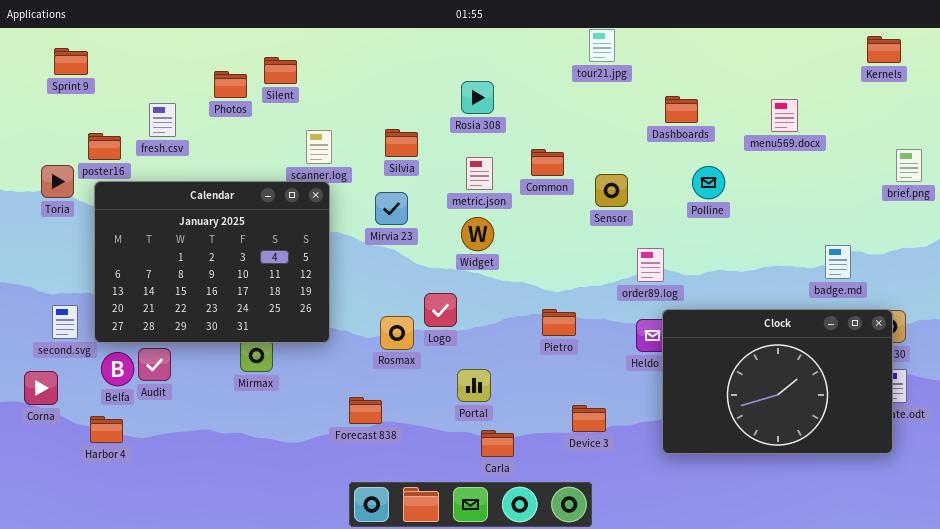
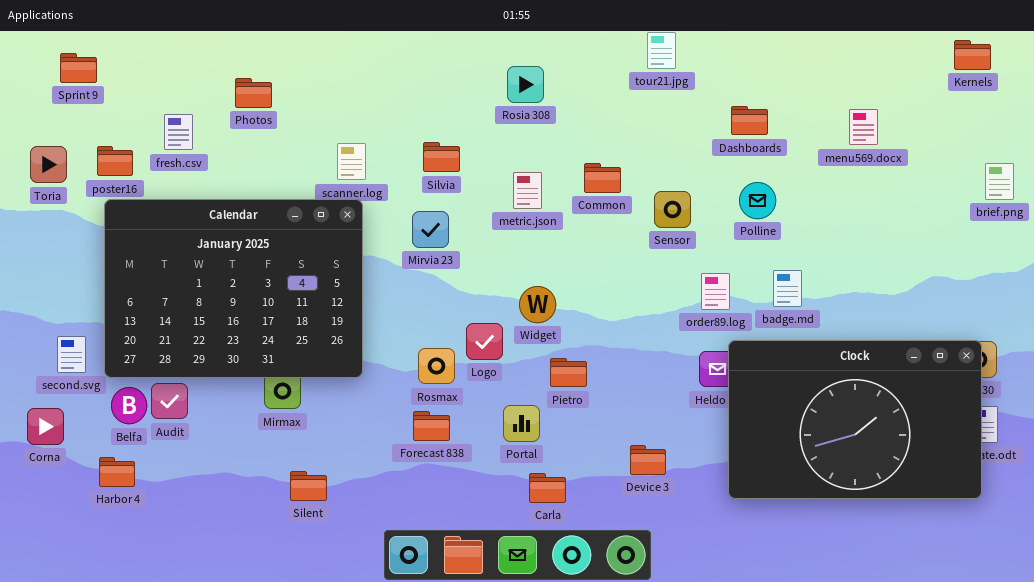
Silent: [264,57,297,84] -> [290,471,327,501], moved
Rosia 308: [461,81,494,114] -> [507,66,544,103], moved
Toria: [41,165,74,198] -> [30,146,67,183], moved
Polline: [692,166,725,199] -> [739,182,776,219], moved
Widget: [461,217,494,251] -> [519,286,556,323], moved
badge.md: [825,245,851,279] -> [773,270,802,307], moved
Pietro: [542,309,576,336] -> [550,358,587,387], moved
Forecast 838: [349,397,382,424] -> [413,411,450,441], moved

